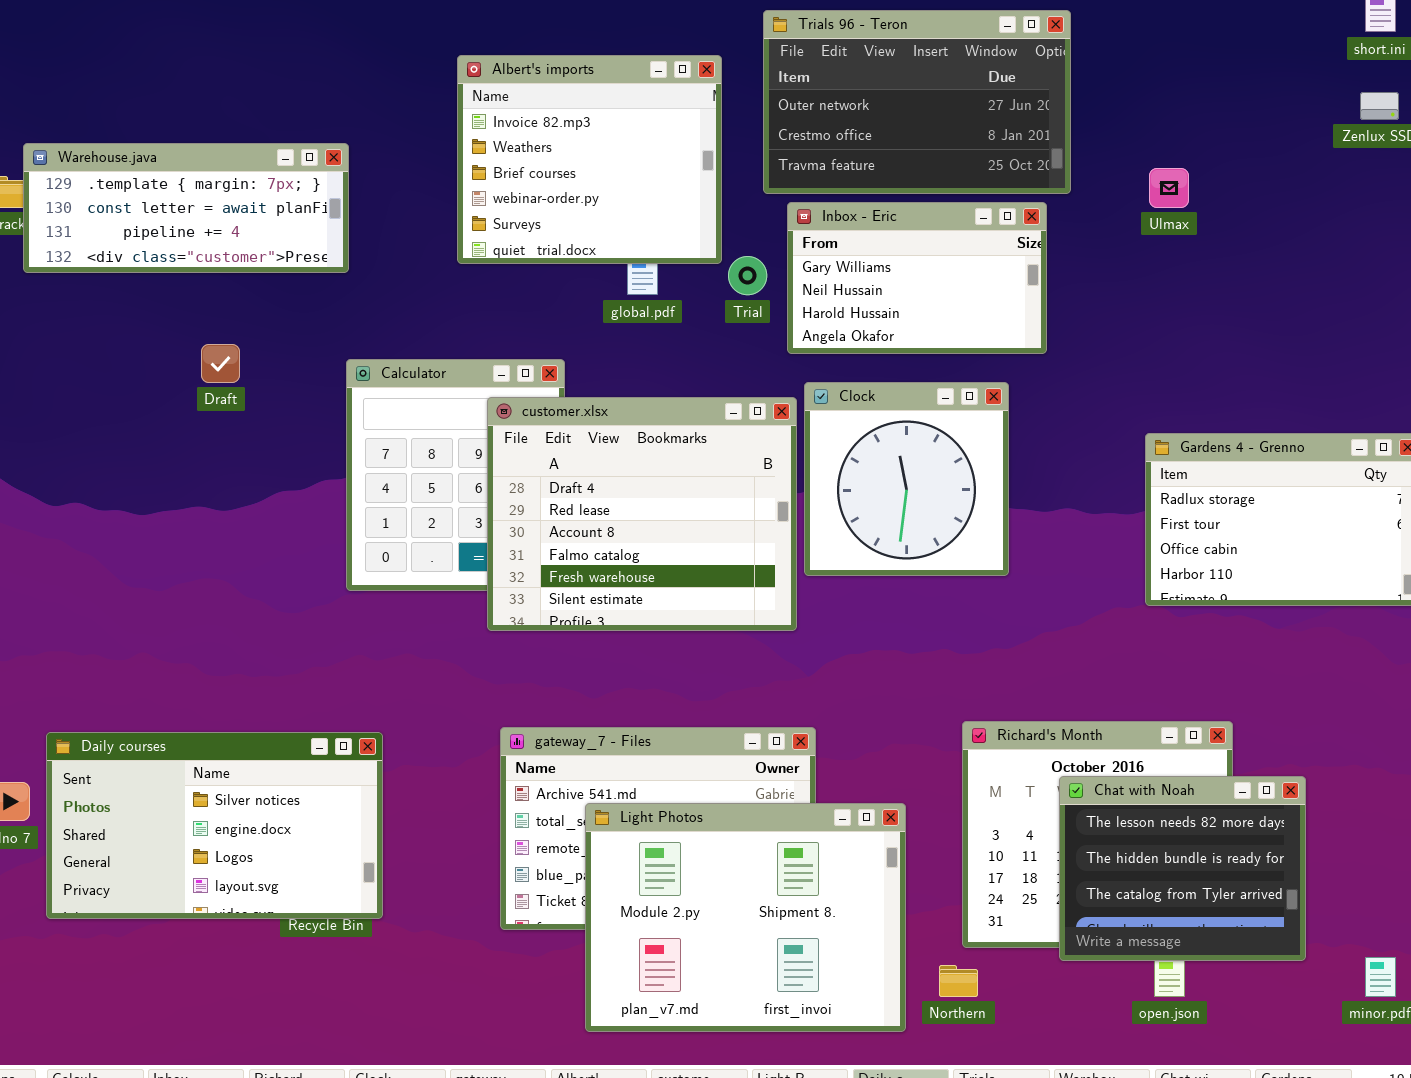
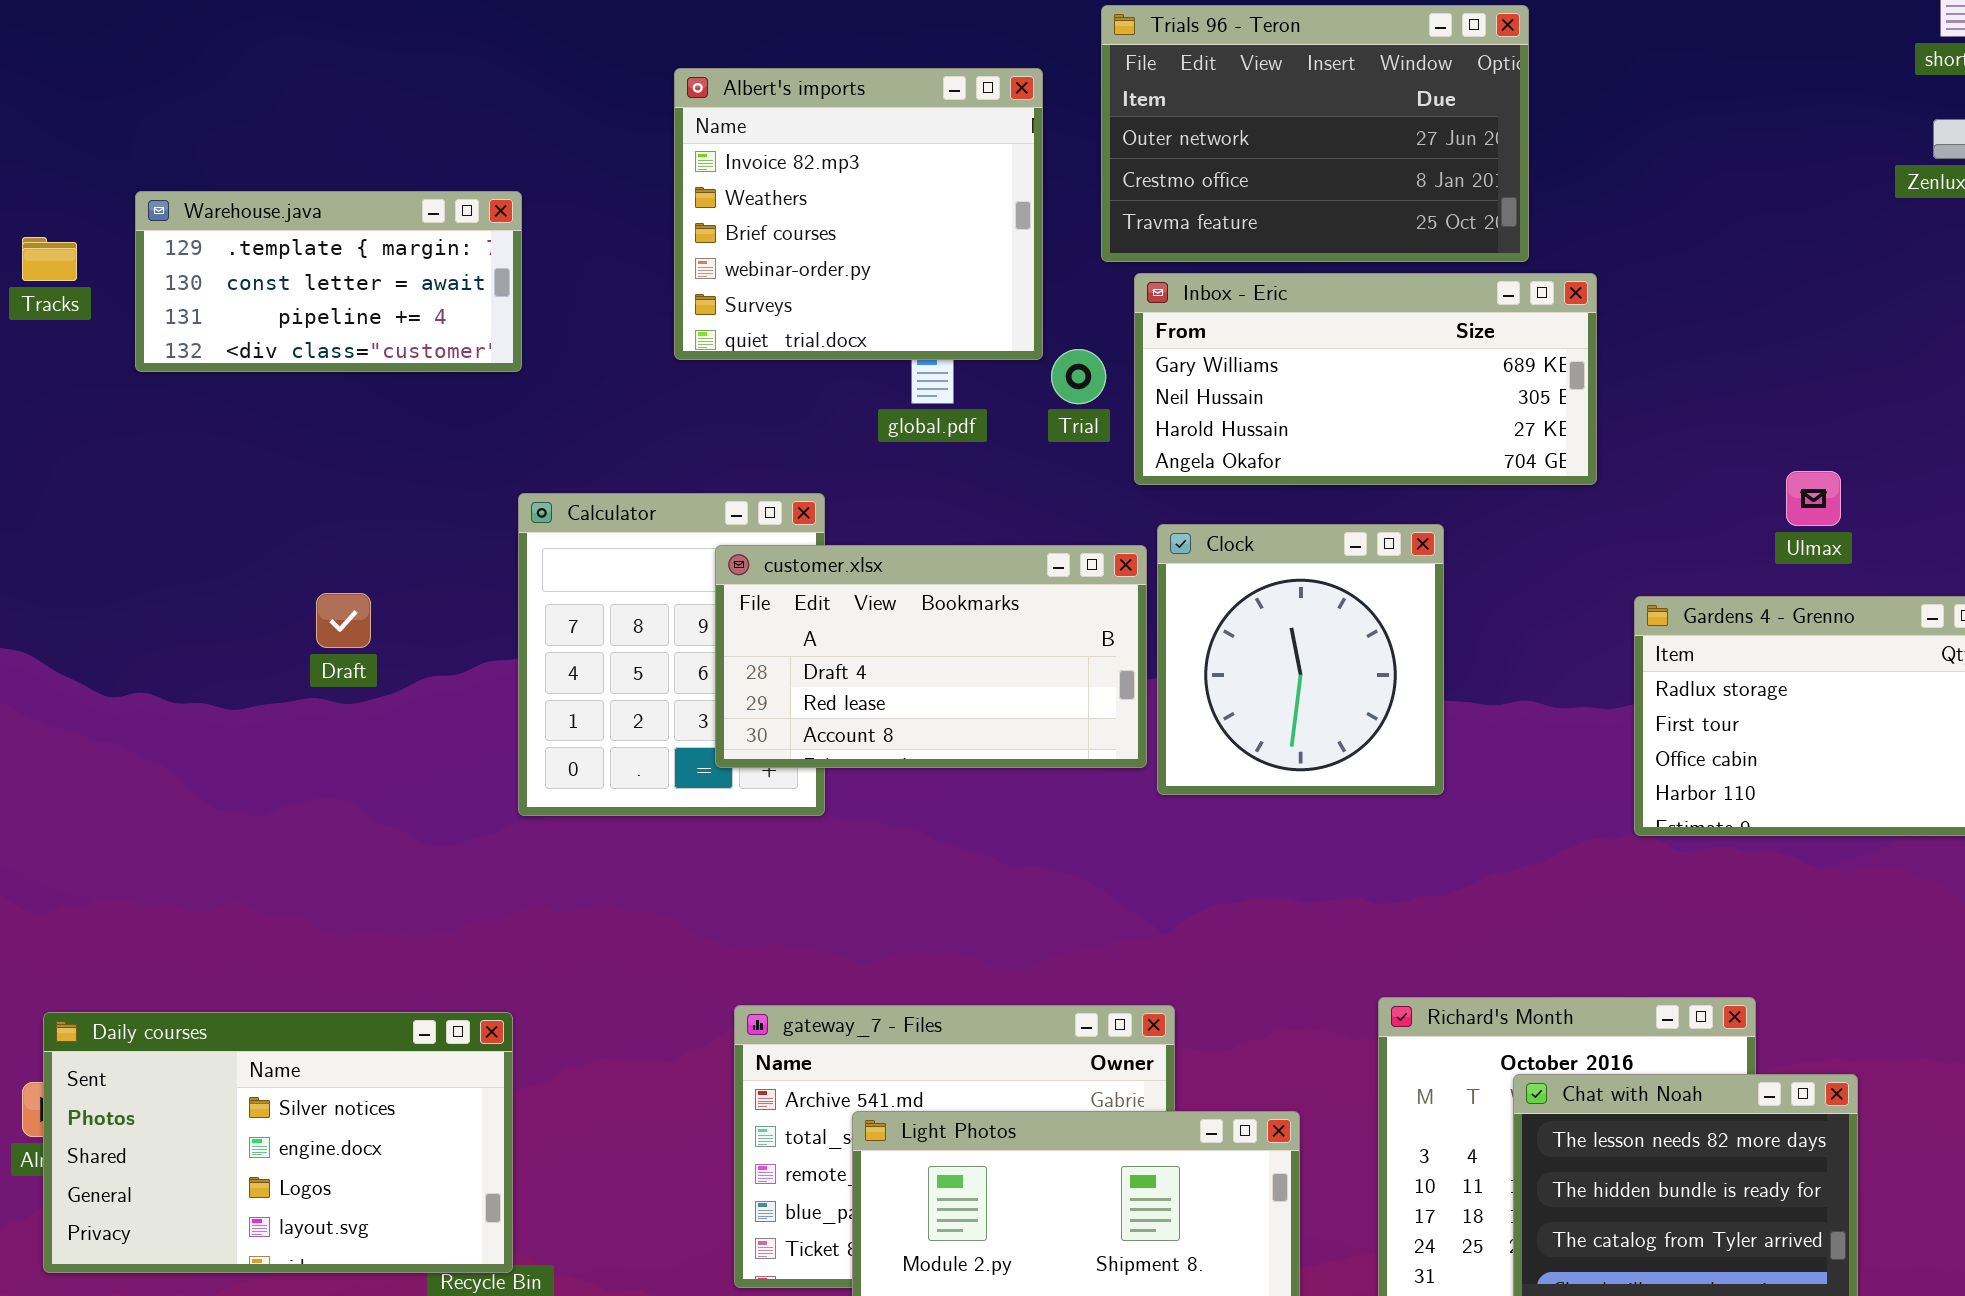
Warehouse.java: [23,143,349,273] -> [135,191,522,372], resized
Ulmax: [1149,168,1189,208] -> [1786,471,1841,526], moved
Inbox - Eric: [787,202,1047,354] -> [1134,273,1597,485], resized
Draft: [201,344,240,383] -> [316,593,371,648], moved
customer.xlsx: [487,397,797,631] -> [715,545,1147,768], resized
Daily courses: [46,732,383,919] -> [43,1012,513,1273], moved

